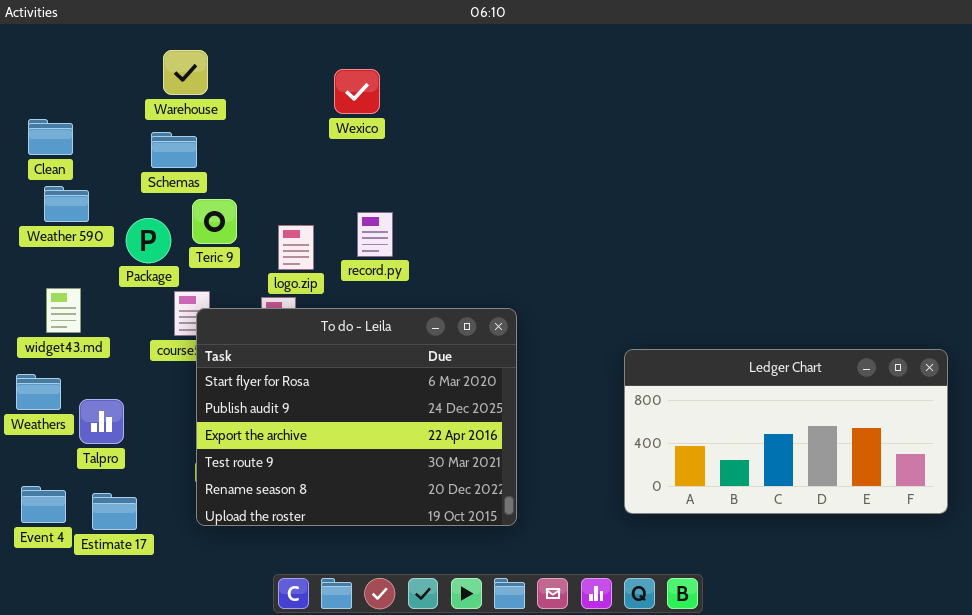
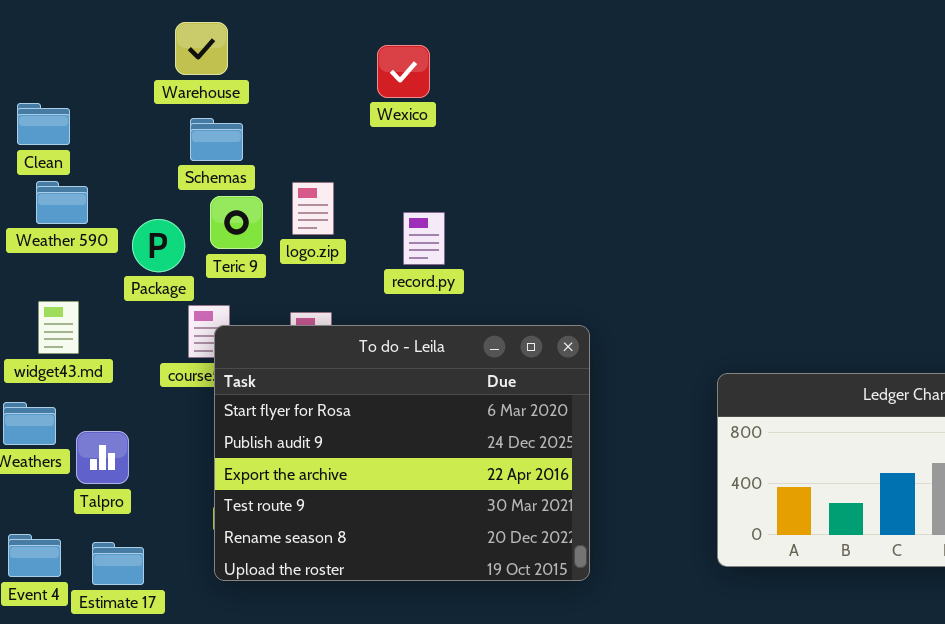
Schemas: [151,132,197,168] -> [190,118,243,161], moved
logo.zip: [278,225,314,270] -> [292,182,334,235], moved

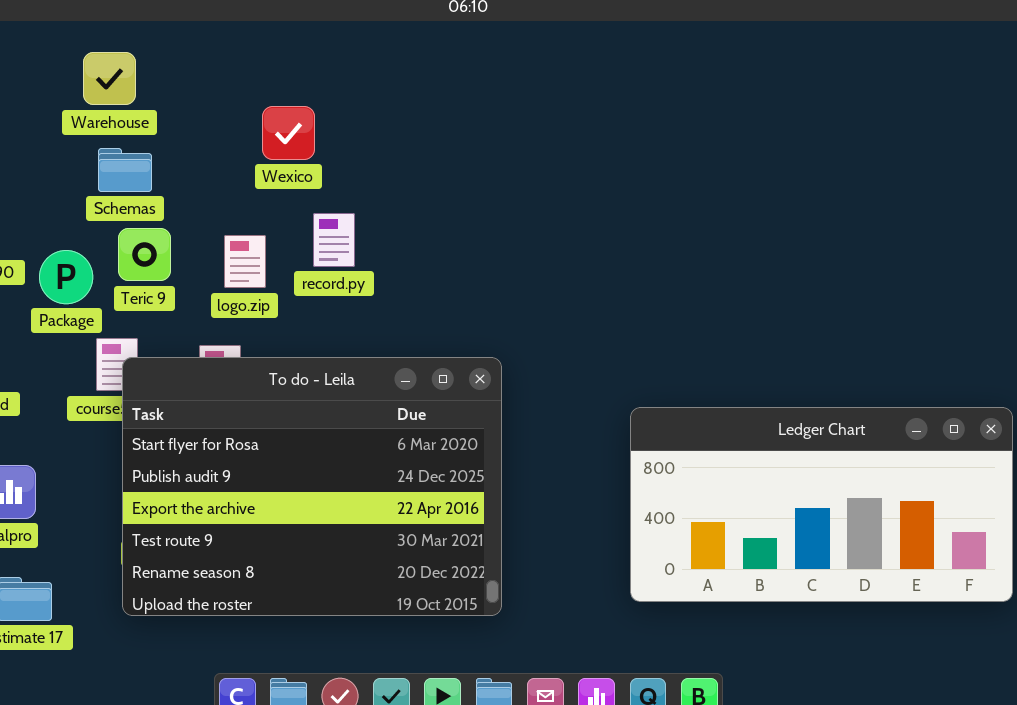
Wexico: [377,45,430,98] -> [262,106,315,160], moved
logo.zip: [292,182,334,235] -> [224,235,266,288], moved
record.py: [403,212,445,265] -> [313,213,355,267], moved

